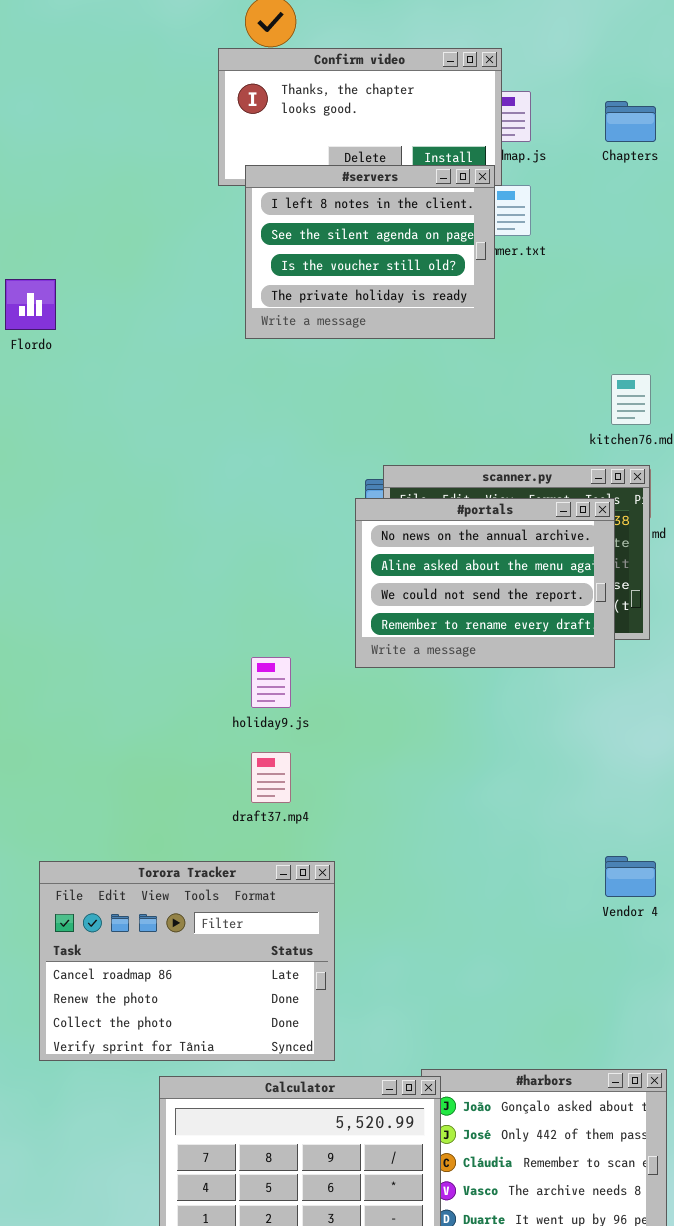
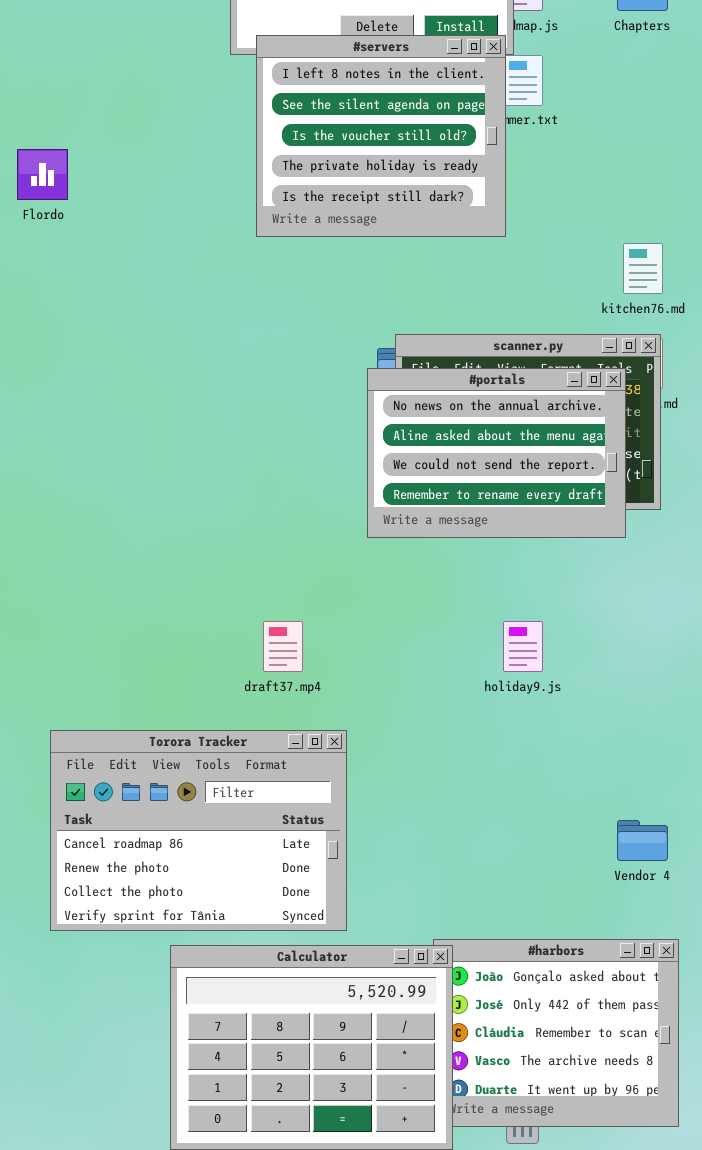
#servers: [245,165,495,339] -> [256,35,506,237], resized
holiday9.js: [251,657,291,708] -> [503,621,543,672], moved
Vendor 4: [605,856,656,897] -> [617,820,668,861], moved

